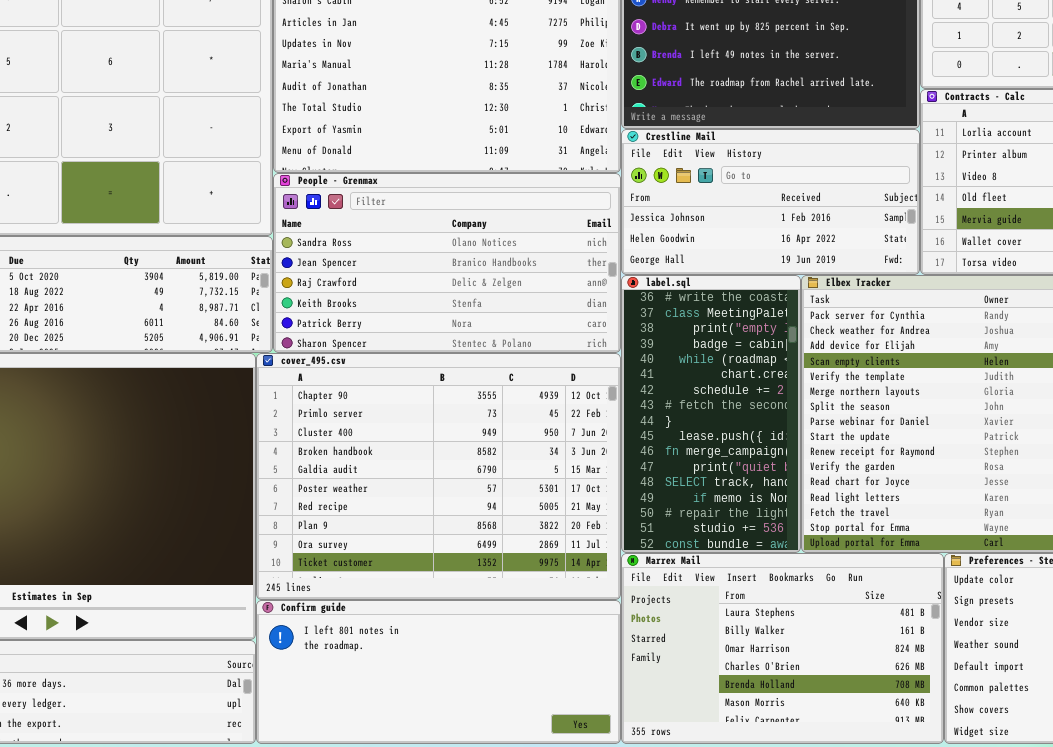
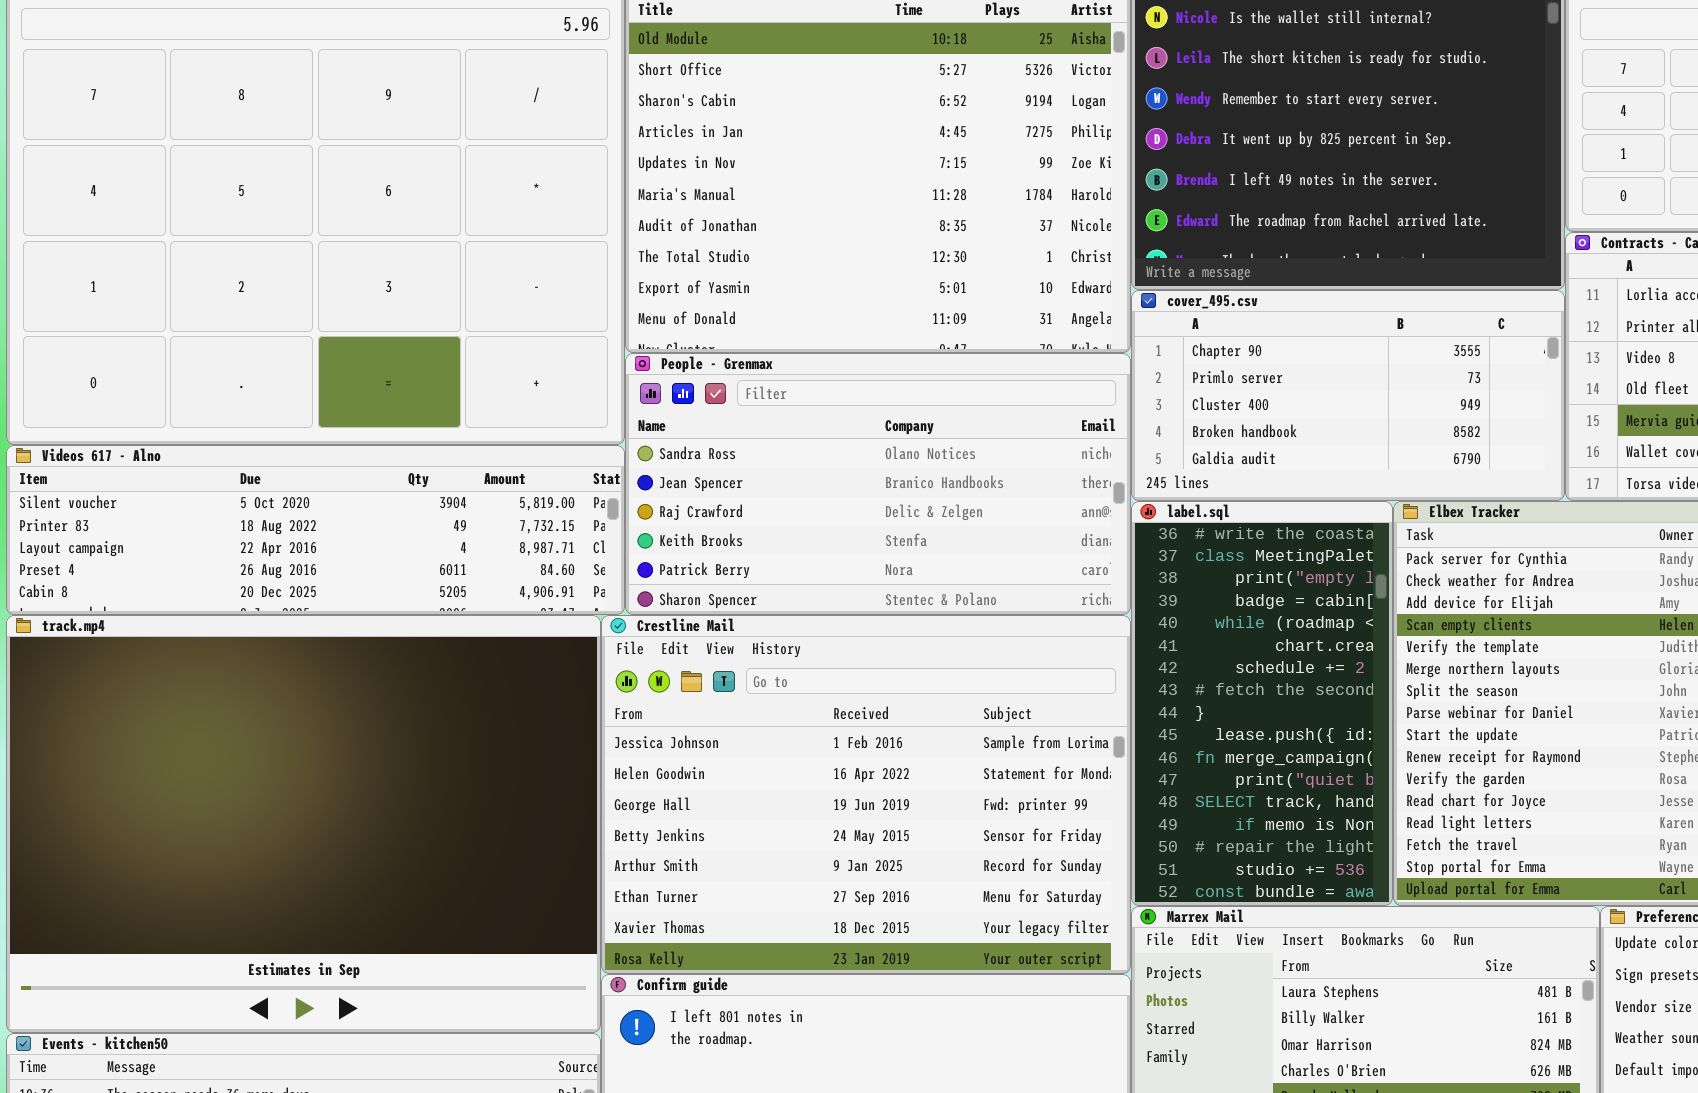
Crestline Mail: [621,129,920,275] -> [601,615,1131,974], moved, resized
cover_495.csv: [256,353,621,600] -> [1131,290,1565,501], moved, resized

